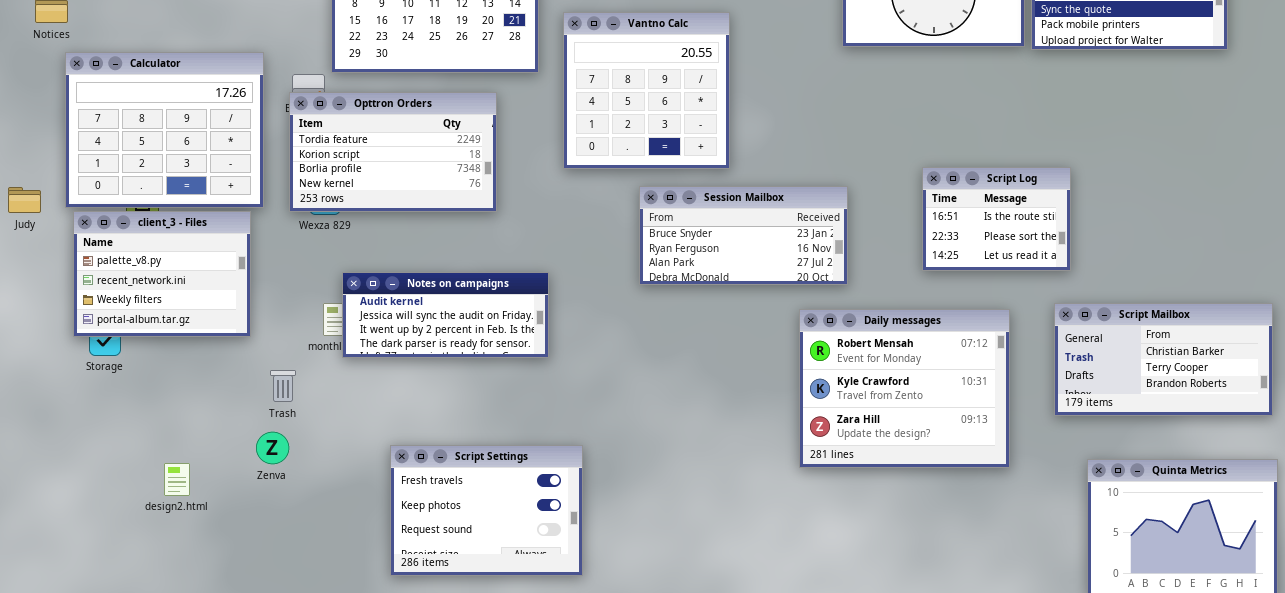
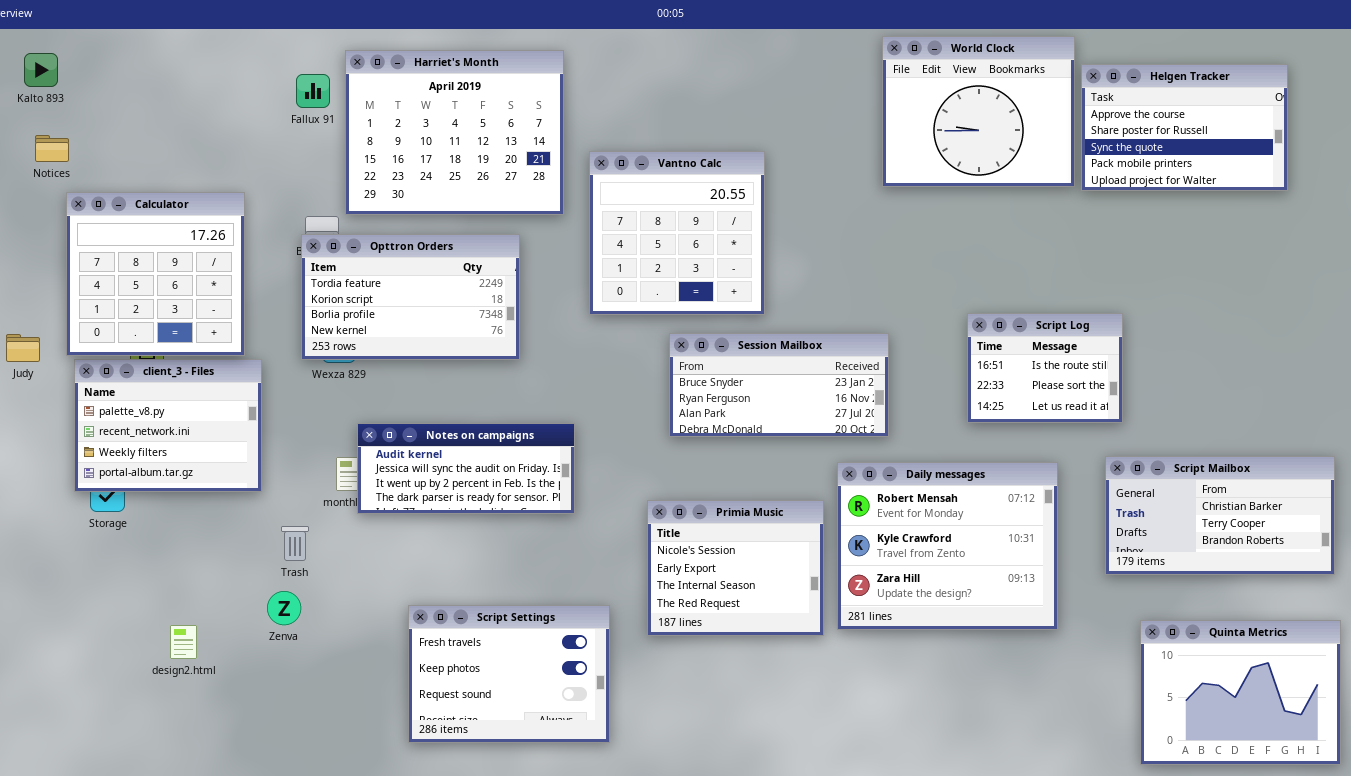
Calculator: [65,52,264,208] -> [66,192,245,356], resized
Primia Music: none -> [647,500,824,636], opened

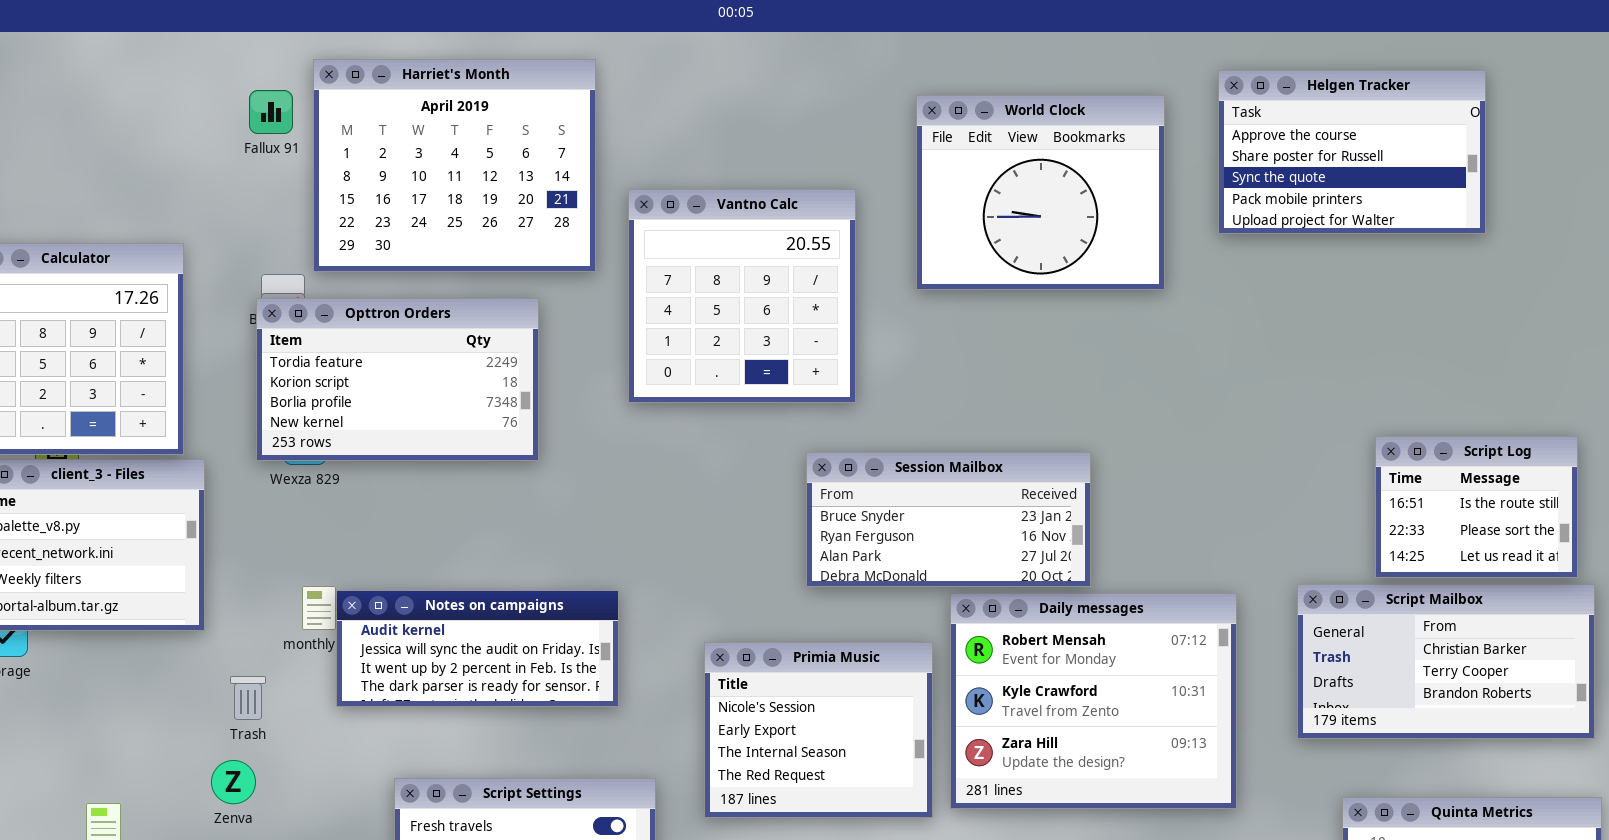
World Clock: [882,36,1075,187] -> [916,95,1165,290], moved
Helgen Tracker: [1081,64,1288,191] -> [1218,70,1486,234], moved
Script Log: [967,313,1123,423] -> [1375,436,1578,578], moved
Session Mailbox: [669,333,889,437] -> [806,452,1091,587], moved
Notes on campaigns: [357,423,575,514] -> [336,590,619,707], moved

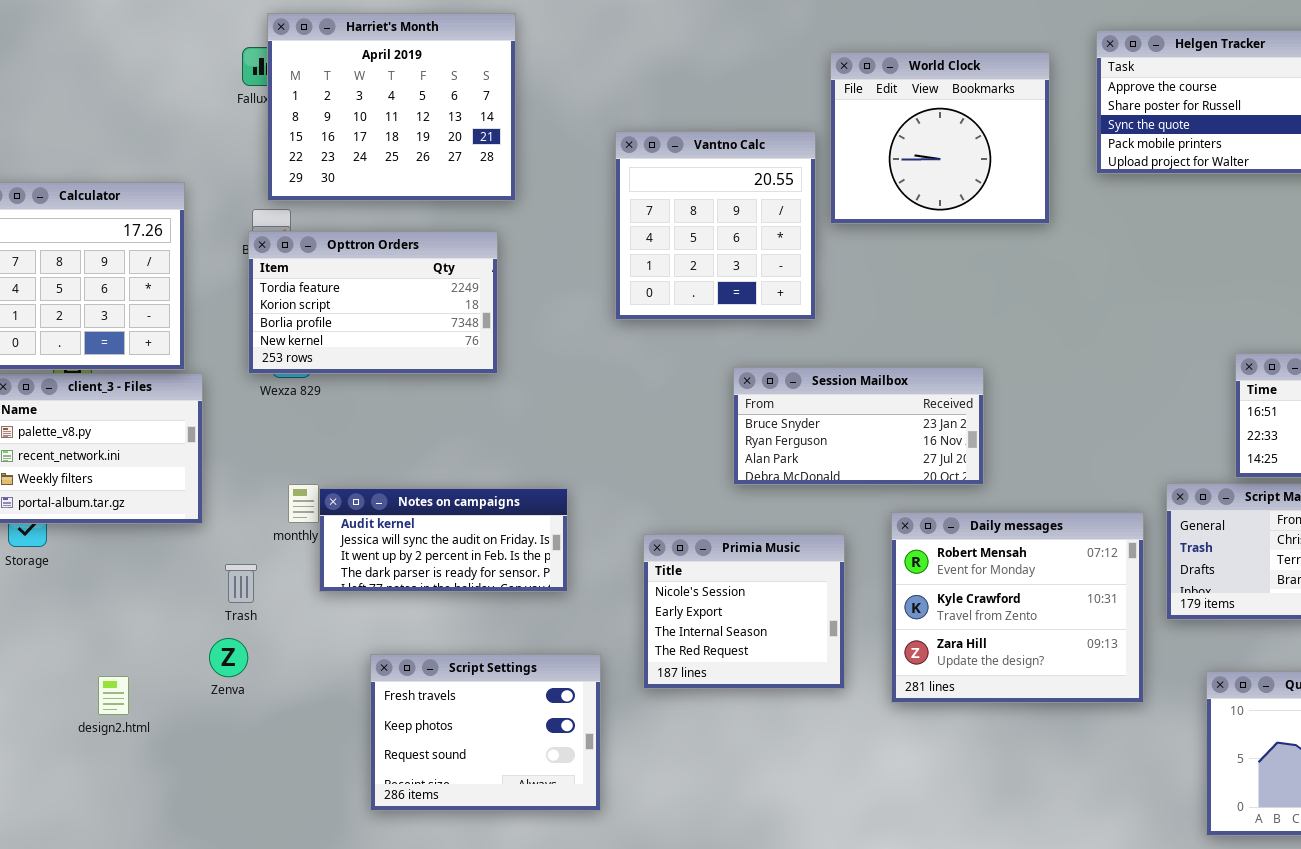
Harriet's Month: [313,59,596,272] -> [267,13,516,201], moved
Vantno Calc: [628,189,856,403] -> [615,131,816,320], moved
Daily messages: [950,593,1237,809] -> [891,512,1144,703], moved

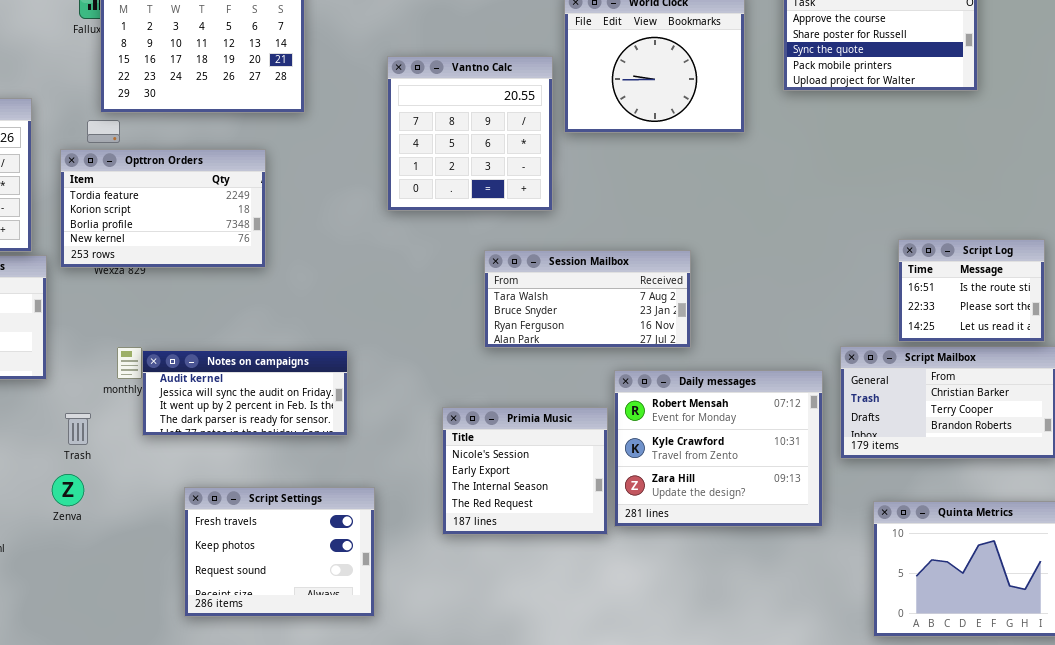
Opttron Orders: [248,231,498,374] -> [60,149,266,268], moved
Session Mailbox: [733,367,984,485] -> [484,250,691,348], scrolled up 1 row
Primia Music: [643,534,845,689] -> [442,407,608,535], moved

